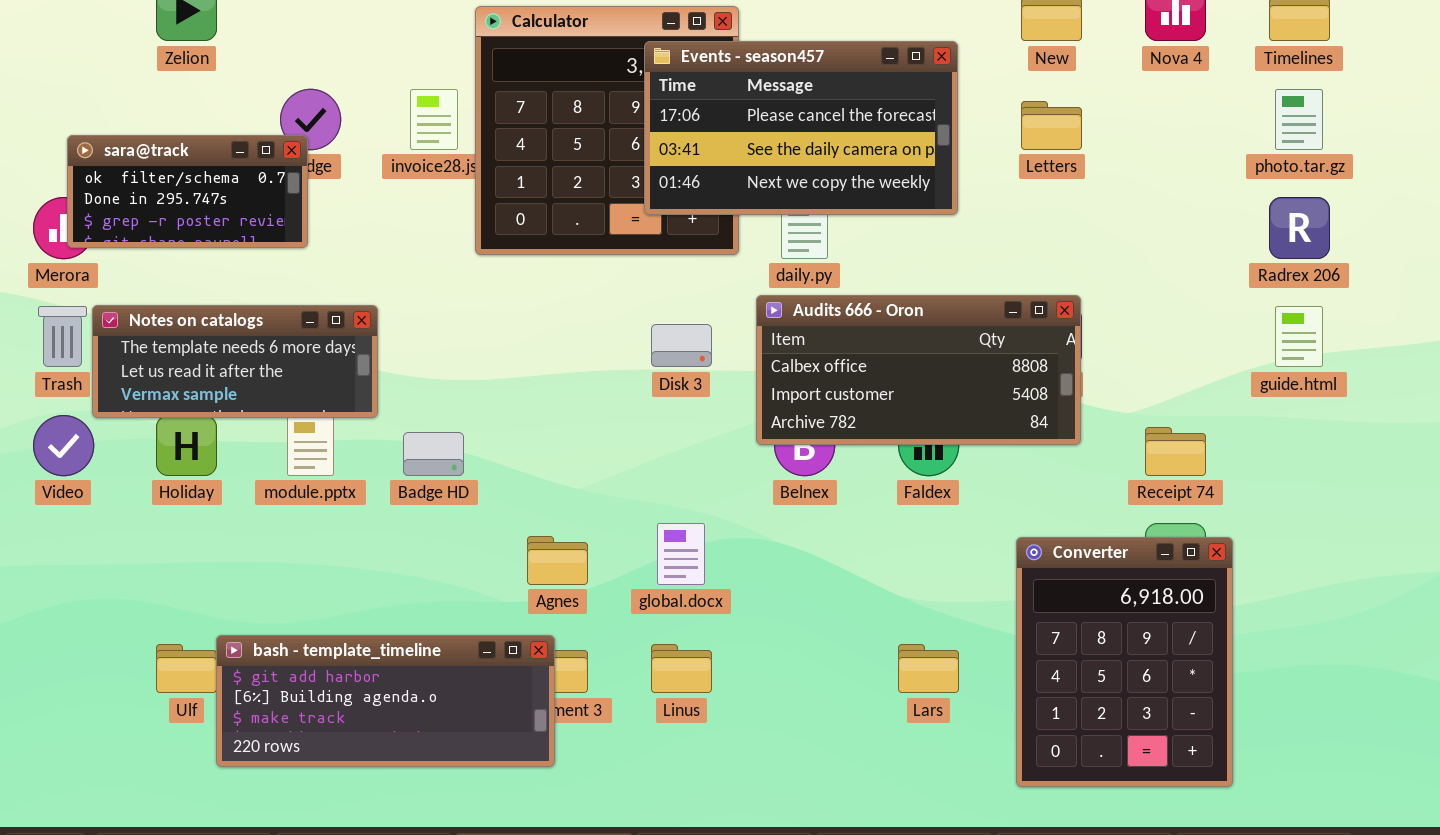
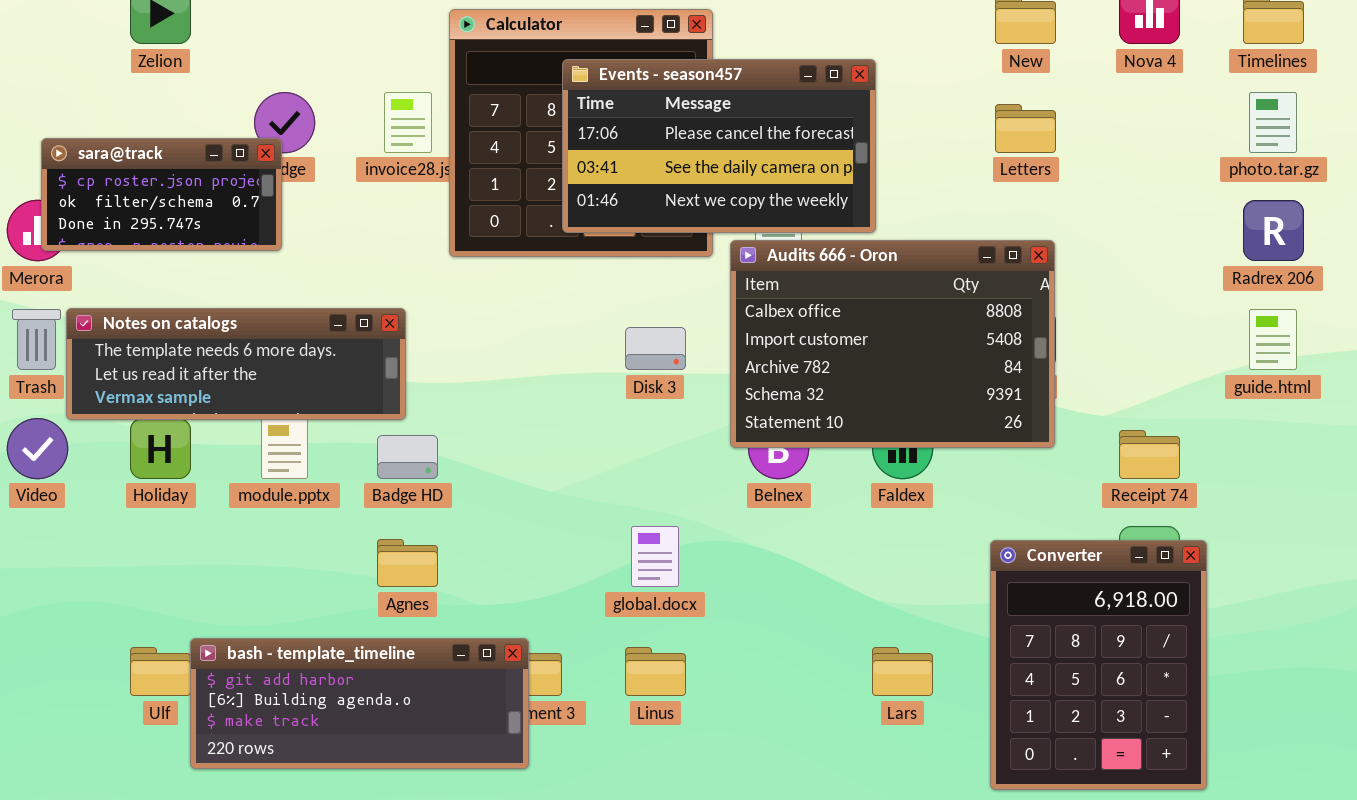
Events - season457: [644,41,958,215] -> [562,59,876,233], moved
sara@track: [67,135,308,248] -> [41,138,282,251], scrolled up 1 row
Audits 666 - Oron: [756,295,1081,445] -> [730,240,1055,448], resized
Notes on catalogs: [92,305,378,418] -> [66,308,406,420], resized
Agnes: [527,536,588,585] -> [377,539,438,587], moved

